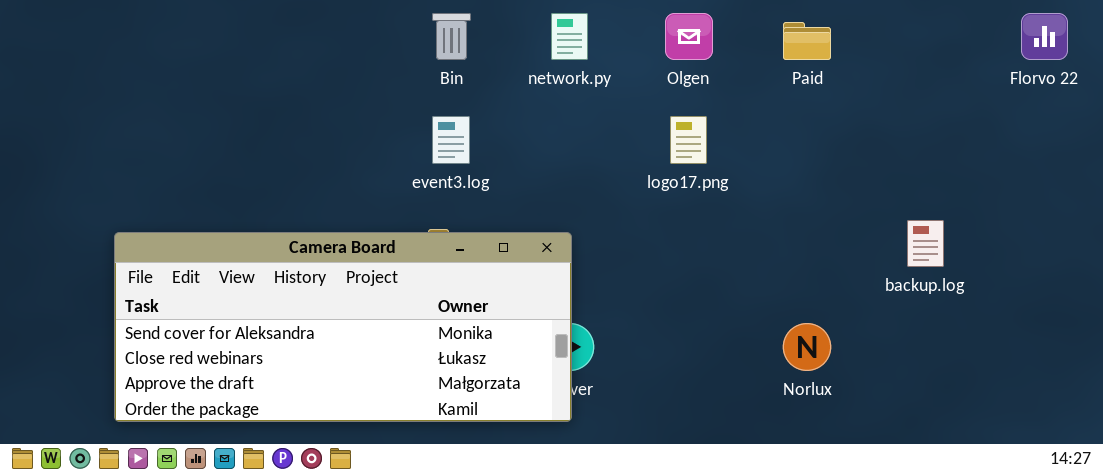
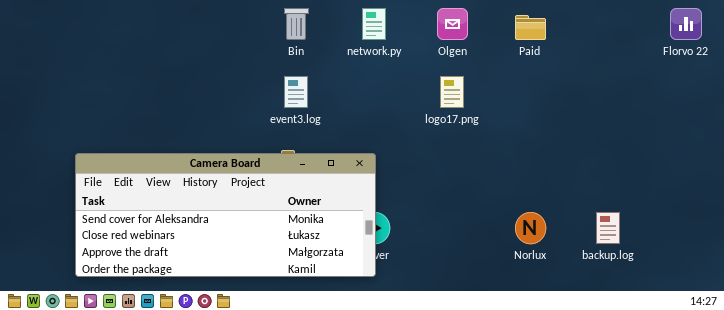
backup.log: [907,220,944,267] -> [596,212,620,244], moved

